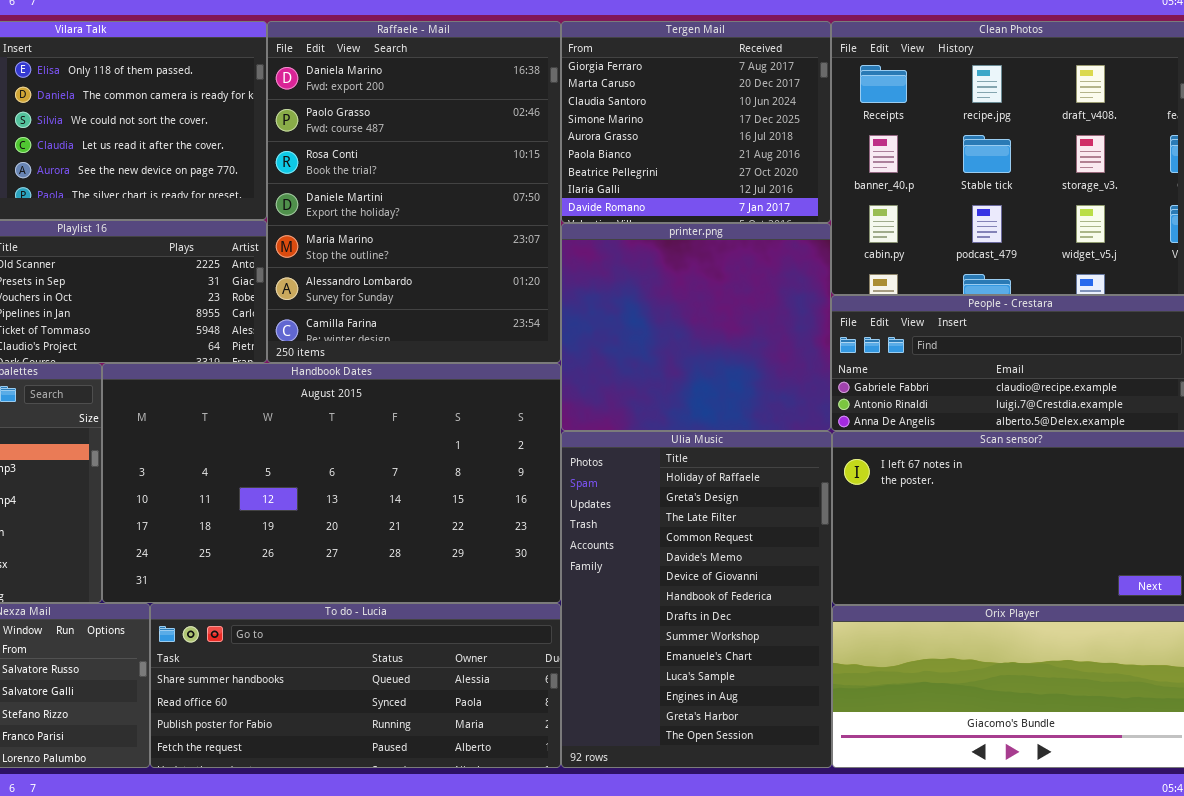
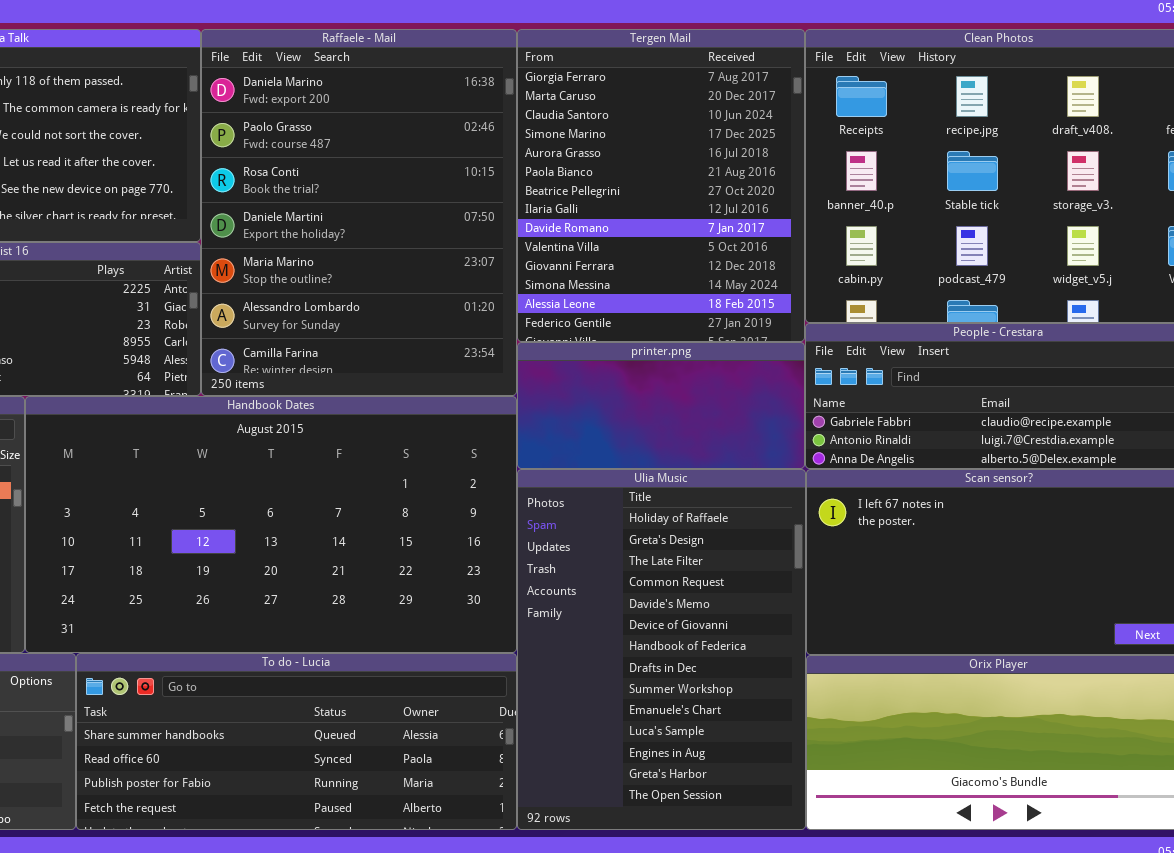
Tergen Mail: [561,21,831,223] -> [517,29,805,342], resized
printer.png: [561,223,831,431] -> [517,342,805,469], resized

